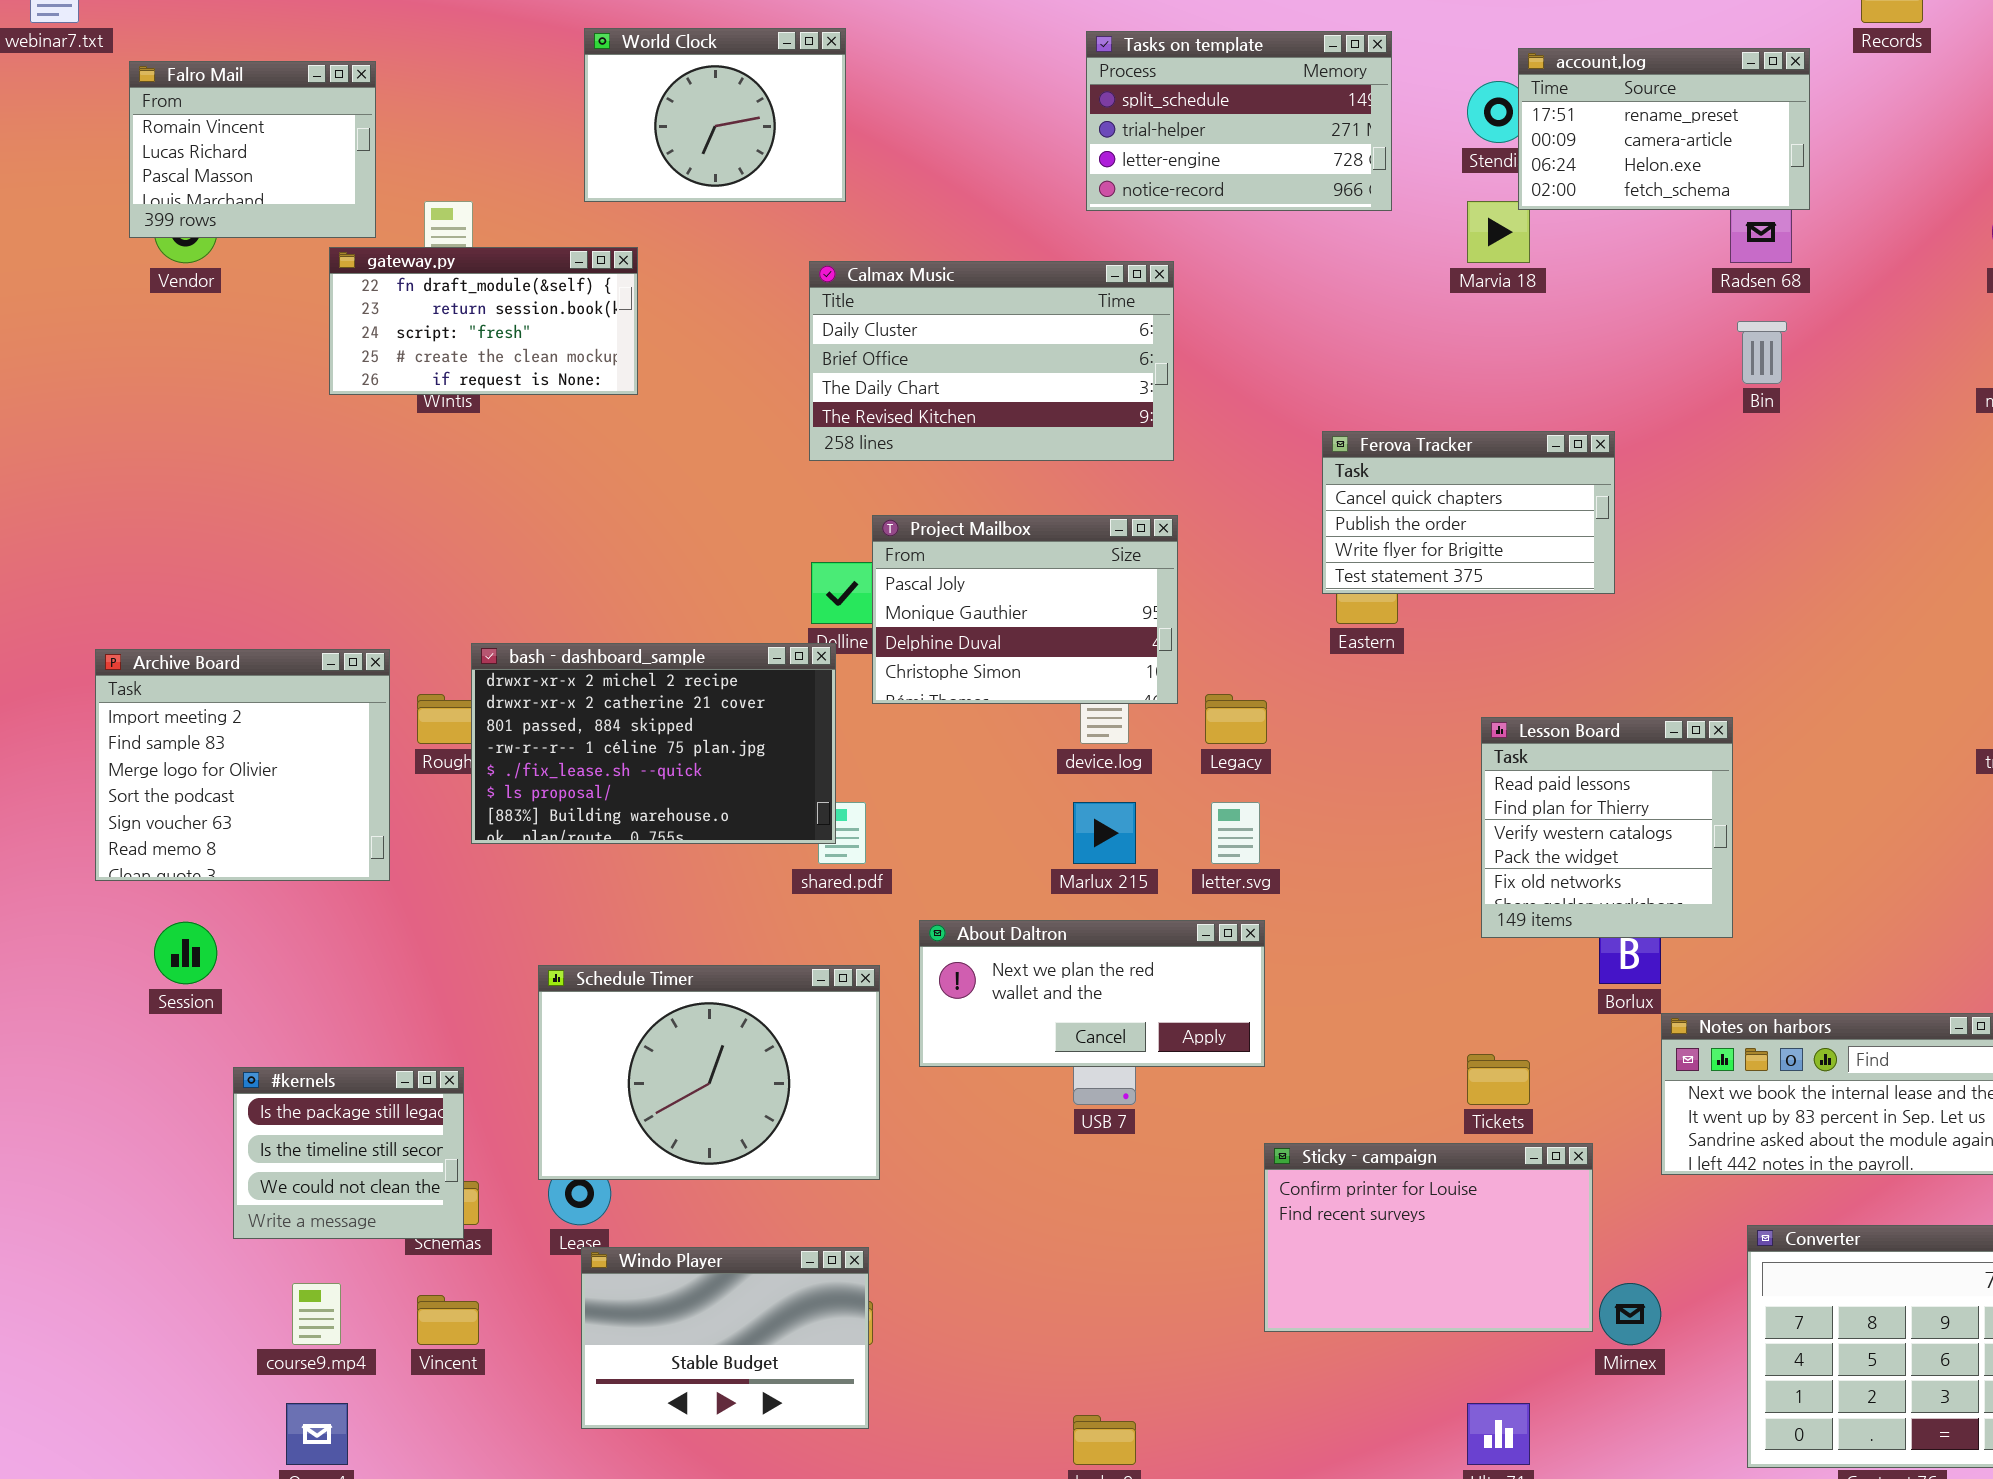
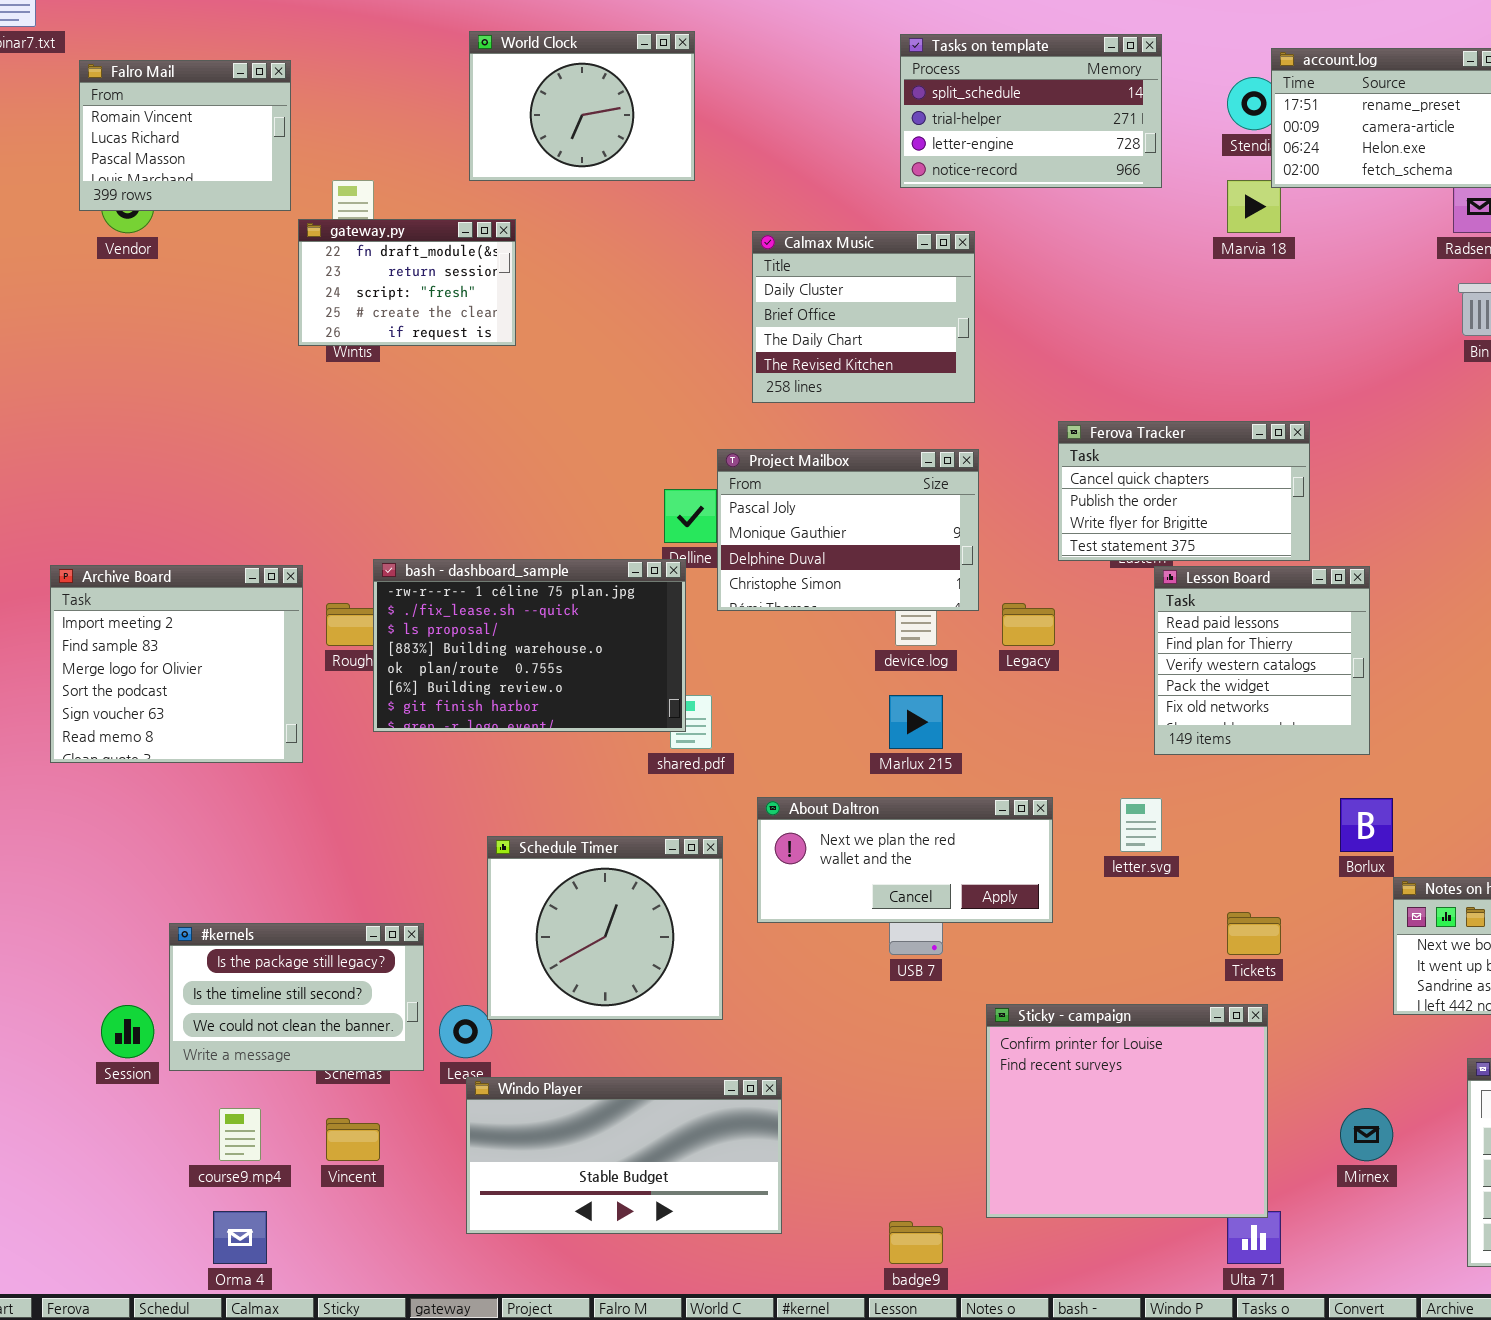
gateway.py: [329,247,638,395] -> [298,219,516,346], resized
Calmax Music: [809,261,1174,461] -> [752,231,975,403], resized
Ferova Tracker: [1322,431,1615,594] -> [1058,421,1310,561], moved
bash - dashboard_sample: [471,643,836,844] -> [373,559,686,732], scrolled down 3 rows
Lesson Board: [1481,717,1733,938] -> [1154,566,1370,755], moved
letter.svg: [1211,802,1260,864] -> [1120,798,1162,852], moved
Session: [154,922,217,984] -> [101,1005,154,1058], moved
Schedule Timer: [538,965,880,1180] -> [487,836,723,1020], resized
#kernels: [233,1067,464,1239] -> [169,923,424,1071], resized
Sticky - campaign: [1264,1143,1593,1332] -> [986,1004,1268,1218], moved, resized
Windo Player: [581,1247,869,1429] -> [466,1077,782,1234], resized

